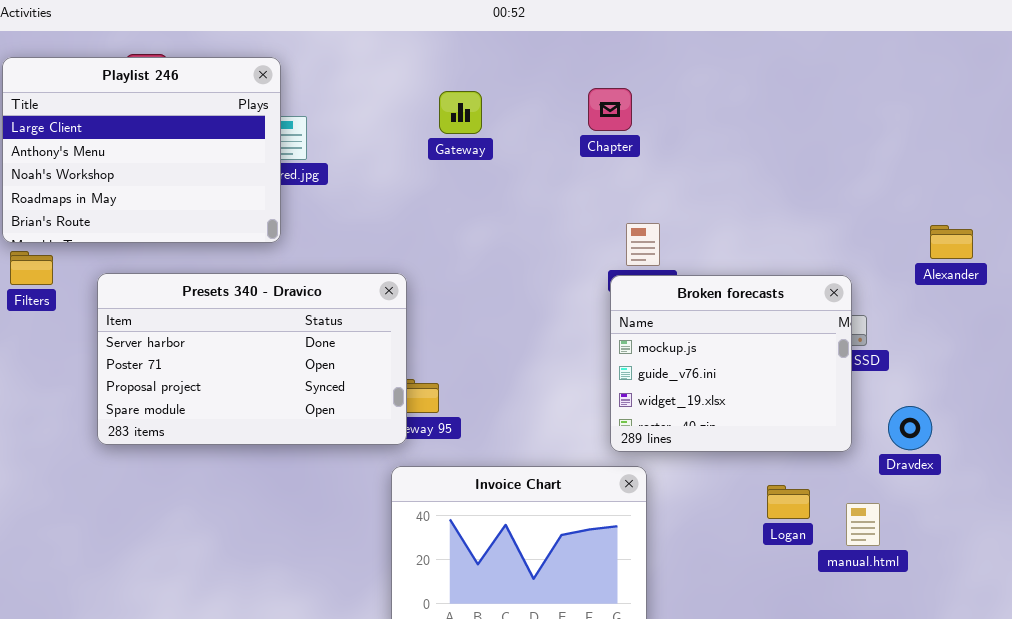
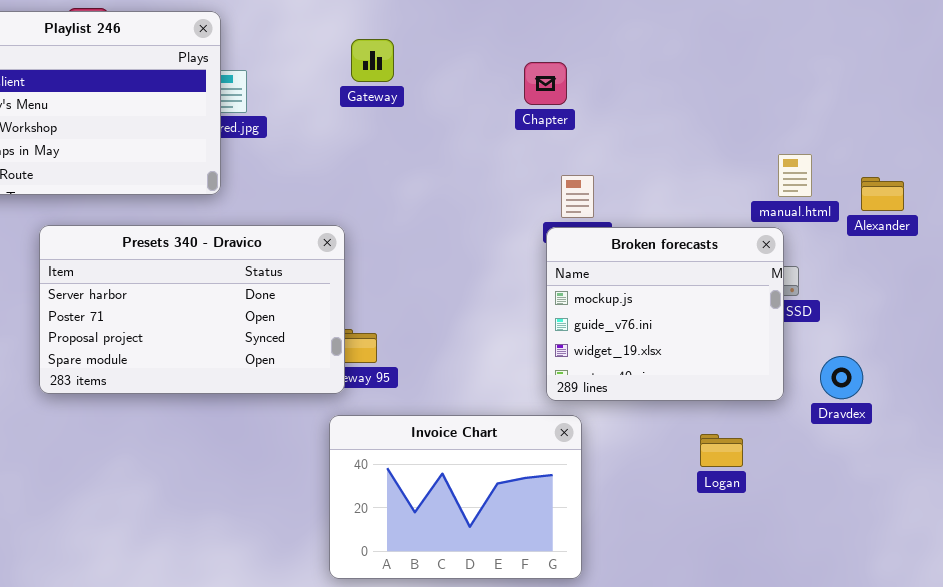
Chapter: [588,88,632,131] -> [524,62,567,105], moved
Gateway: [439,91,482,134] -> [351,39,394,82], moved
manual.html: [846,503,880,546] -> [778,154,812,197], moved

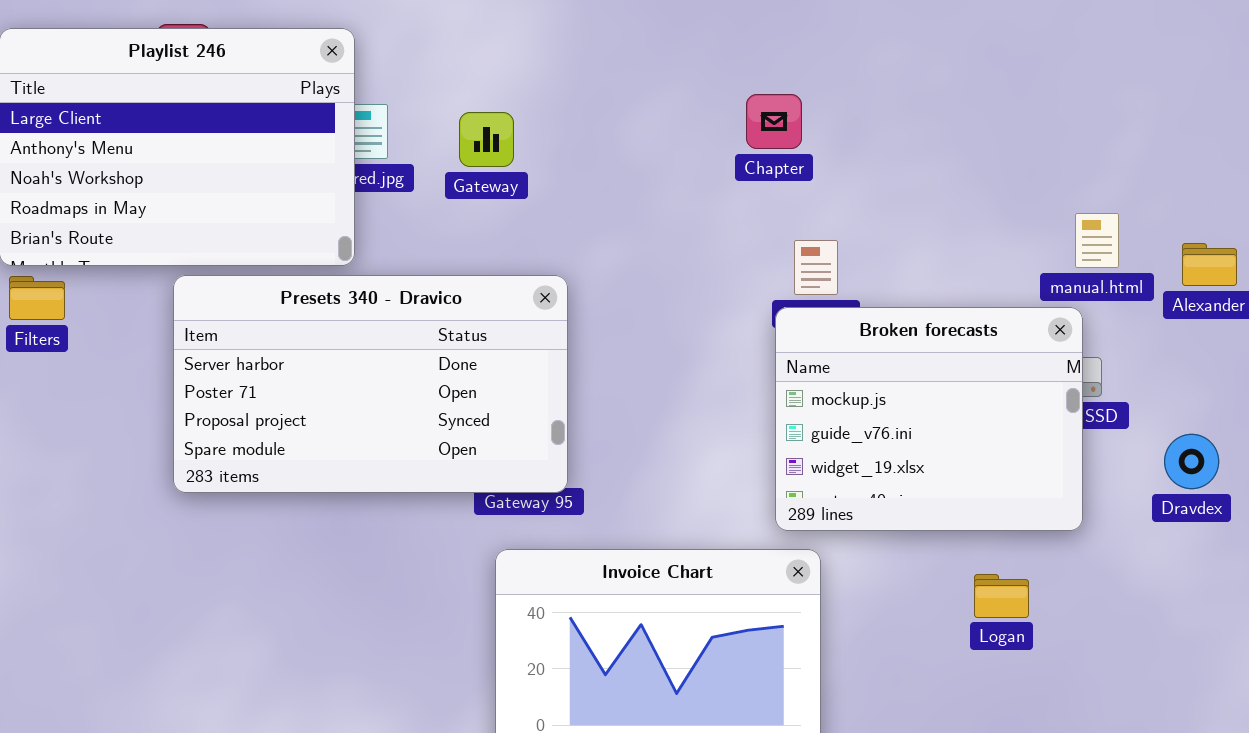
Gateway: [351,39,394,82] -> [459,112,514,167], moved
Presets 340 - Dravico: [39,225,345,394] -> [173,275,568,493], moved
Dravdex: [820,356,863,399] -> [1164,434,1219,489], moved

